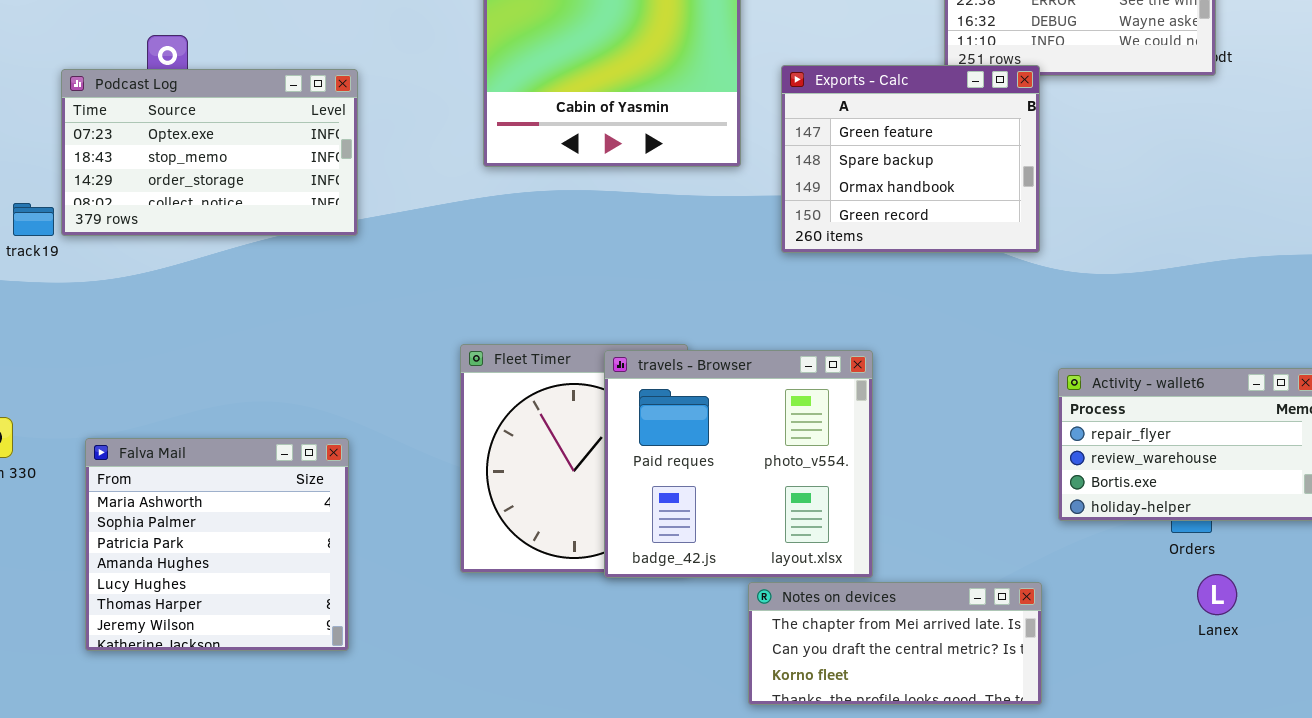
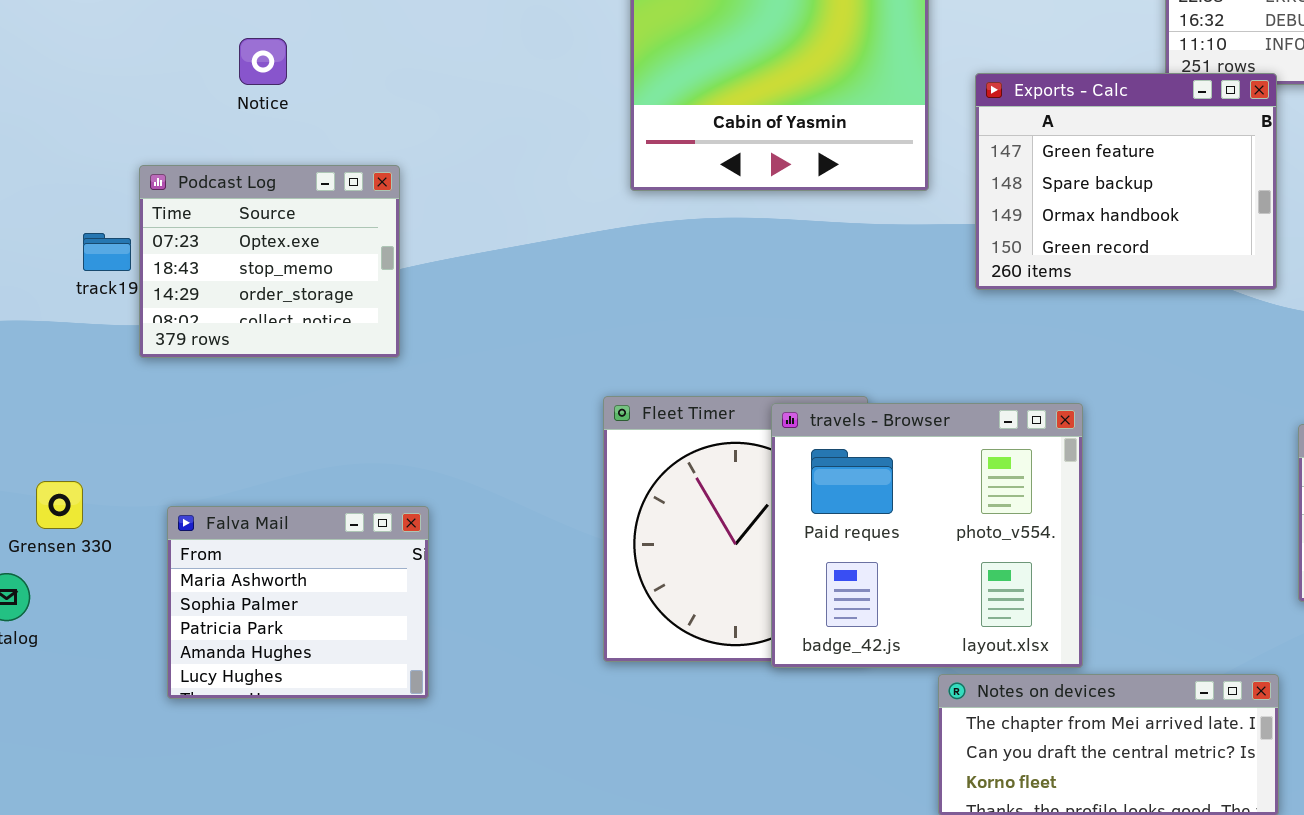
Podcast Log: [61,69,358,236] -> [139,165,400,358], moved, resized
Falva Mail: [85,438,349,651] -> [167,506,429,699], resized

